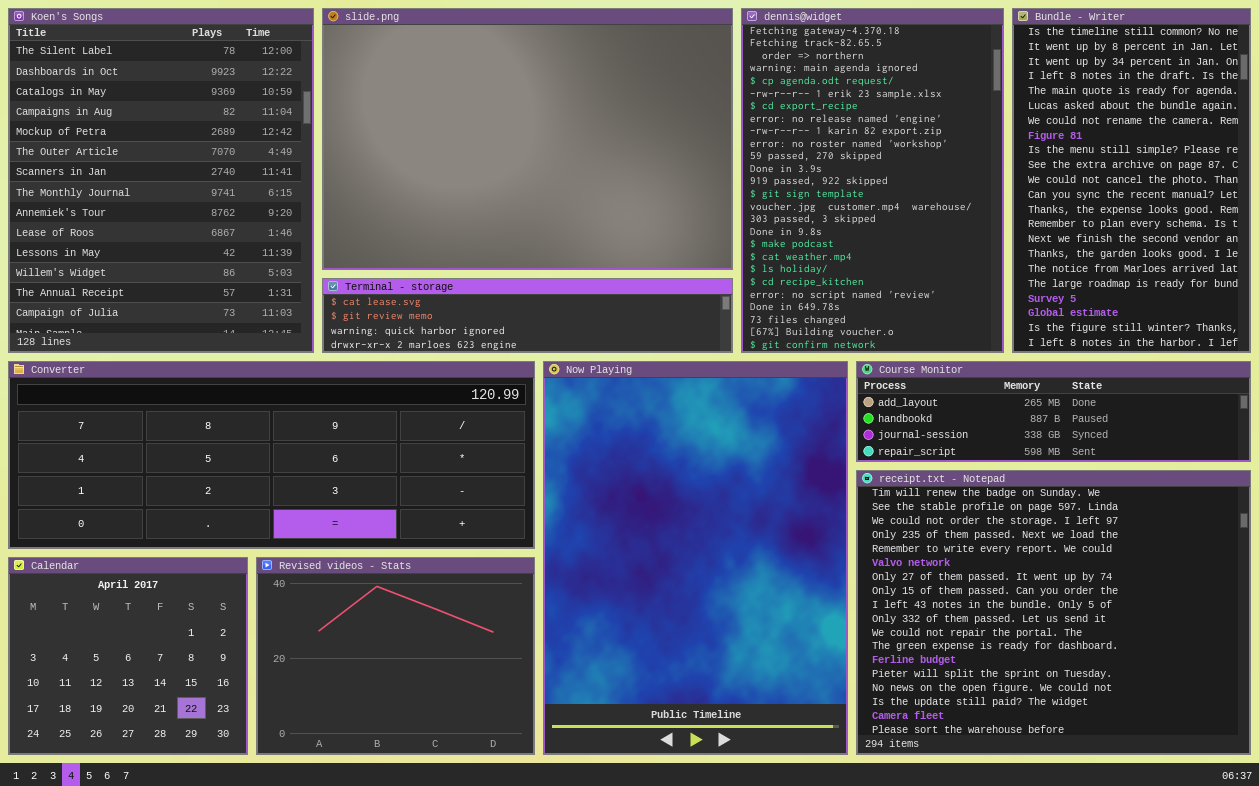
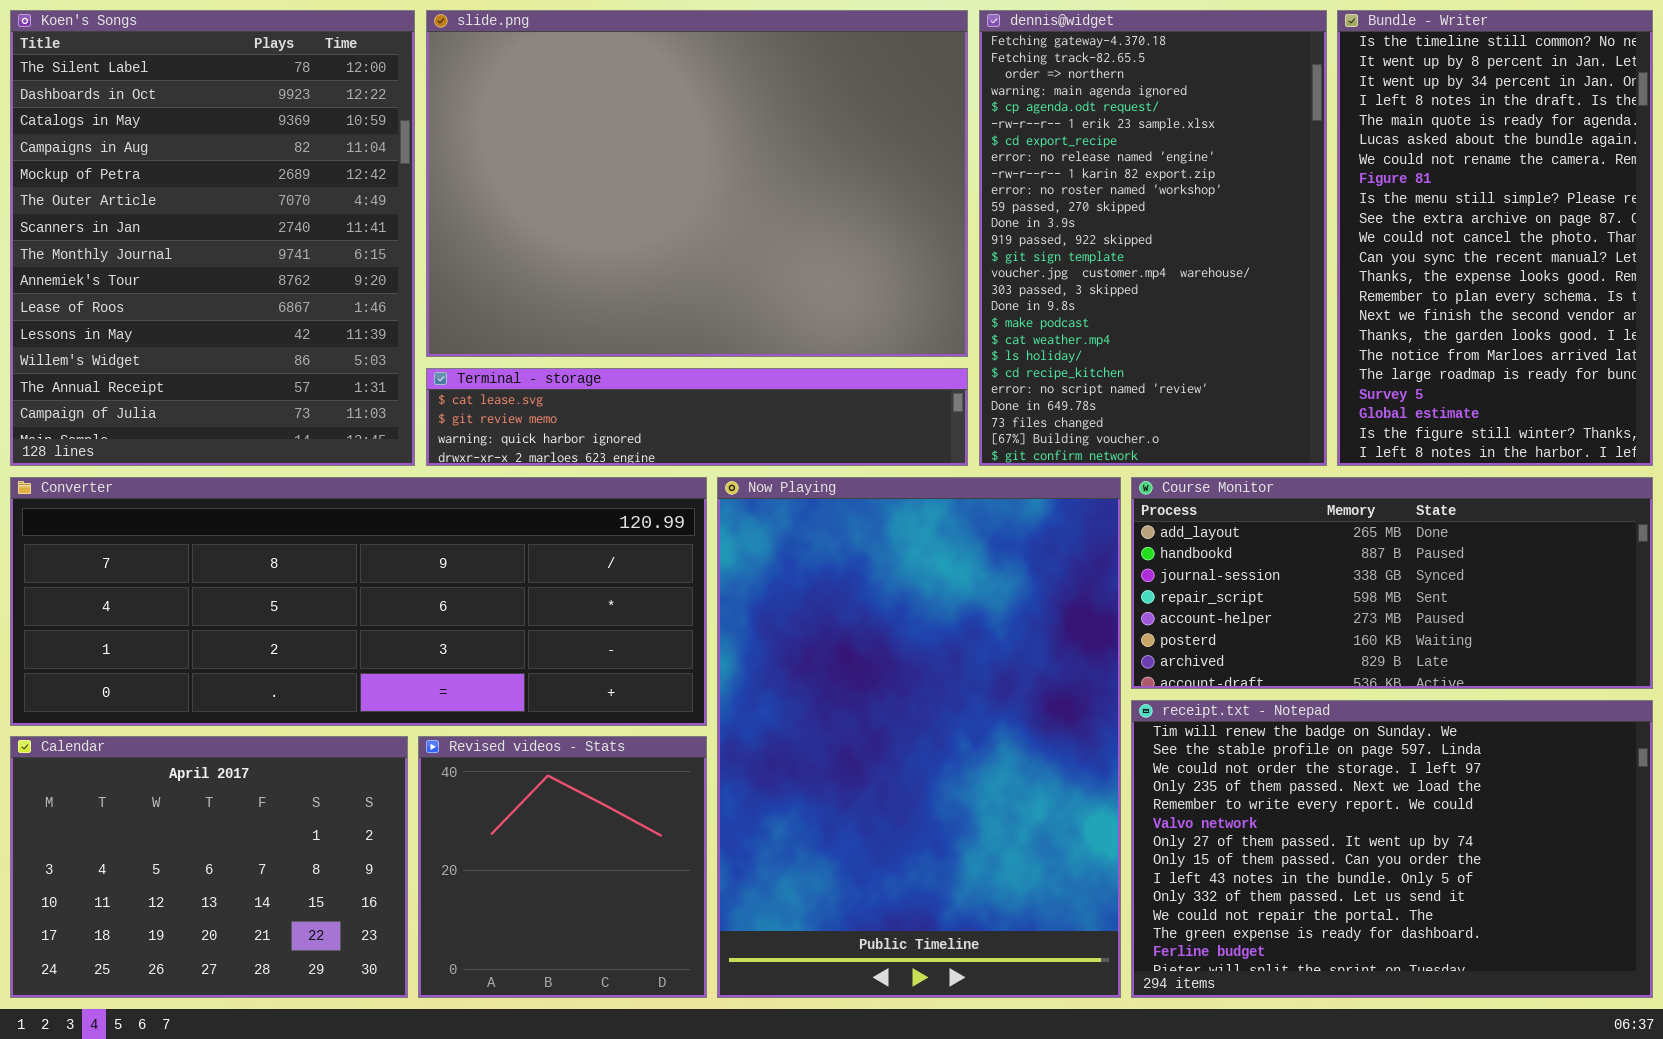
Course Monitor: [856,361,1251,462] -> [1131,477,1653,689], resized
receipt.txt - Notepad: [856,470,1251,755] -> [1131,700,1653,998], resized
Calendar: [8,557,248,755] -> [10,736,408,998], resized
Revised videos - Stats: [256,557,535,755] -> [418,736,707,998], resized

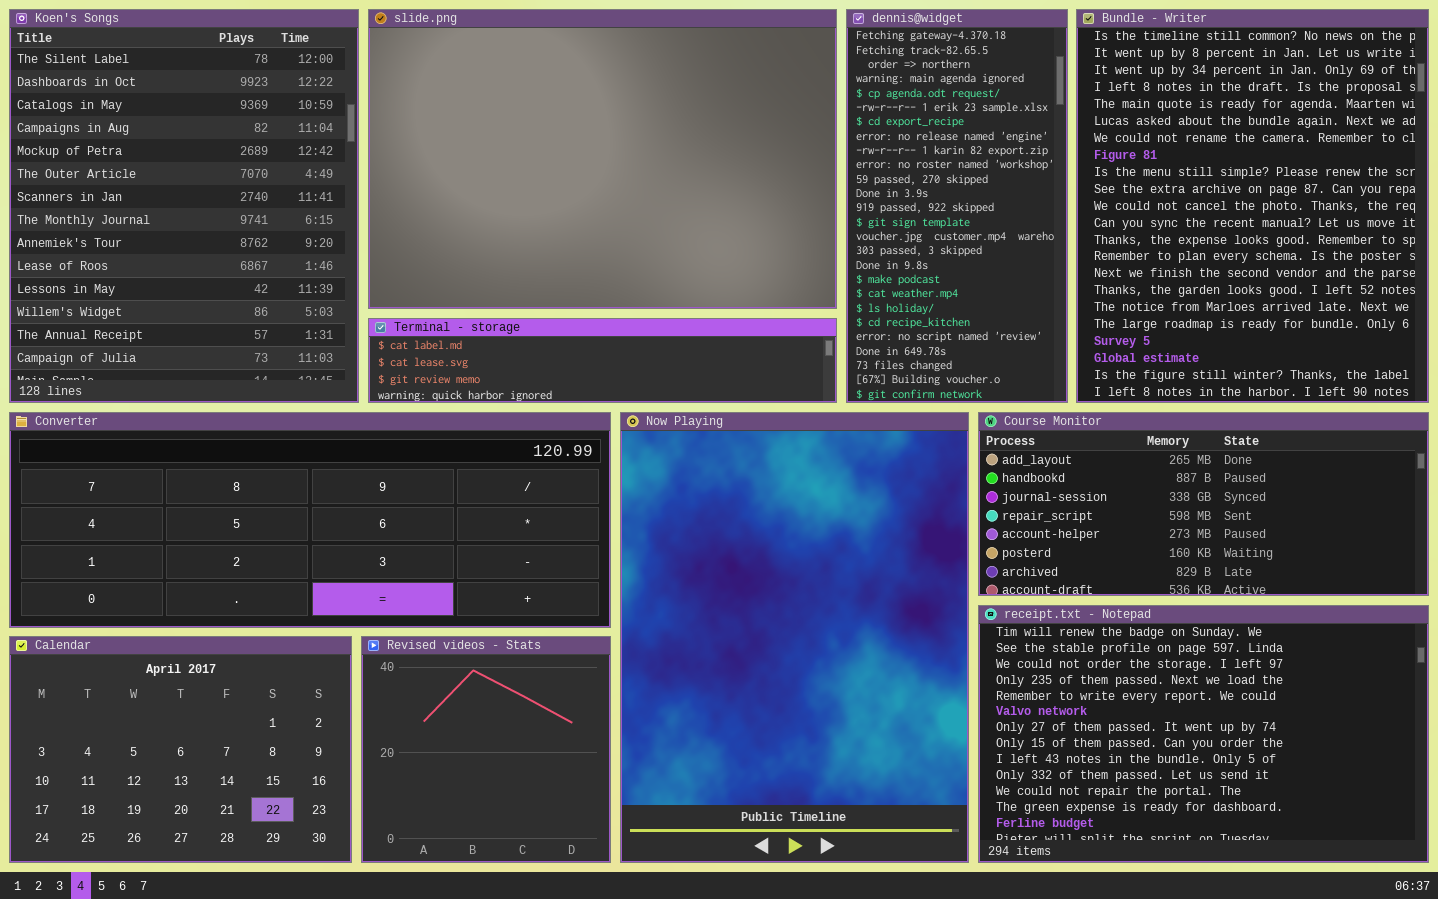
dennis@widget: [979,10,1327,466] -> [846,9,1068,403], resized
Bundle - Writer: [1337,10,1653,466] -> [1076,9,1429,403], resized
Terminal - storage: [426,368,968,466] -> [368,318,837,403], scrolled up 1 row

